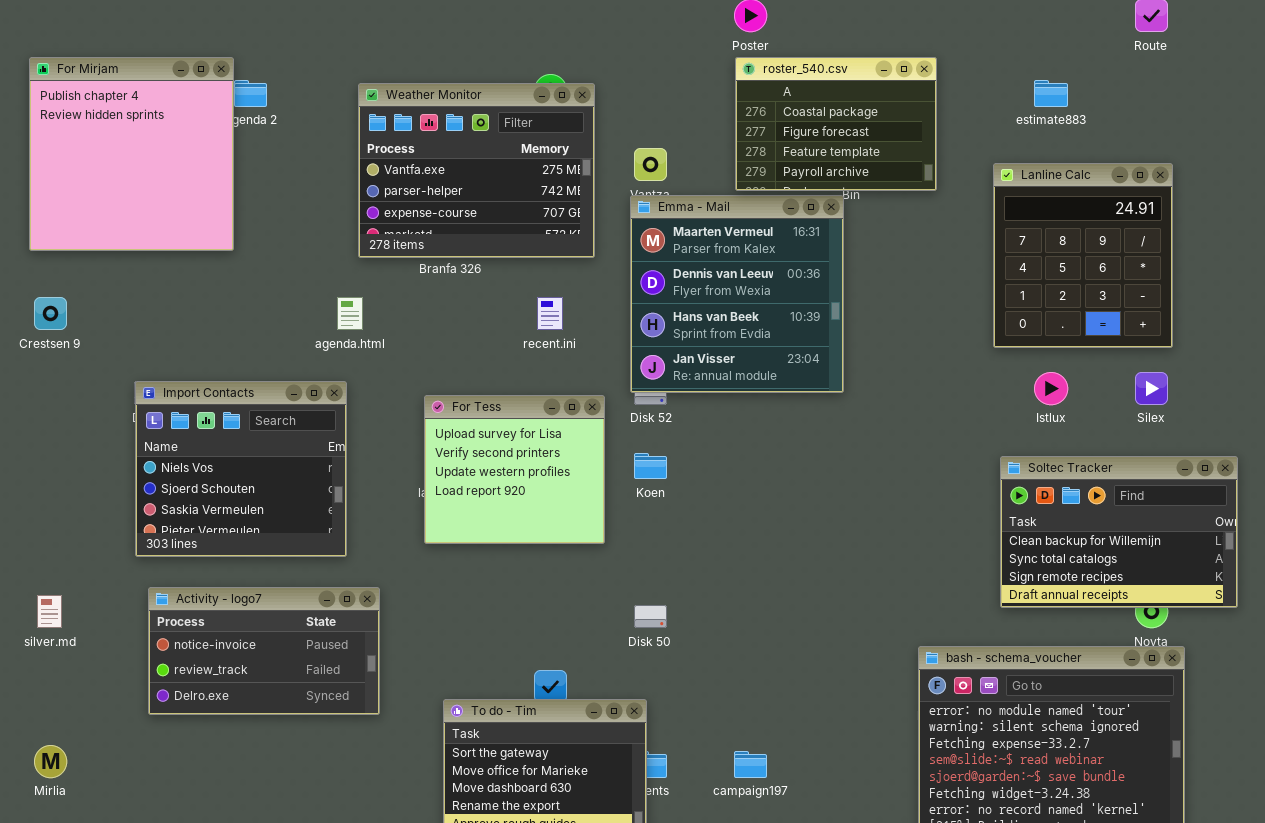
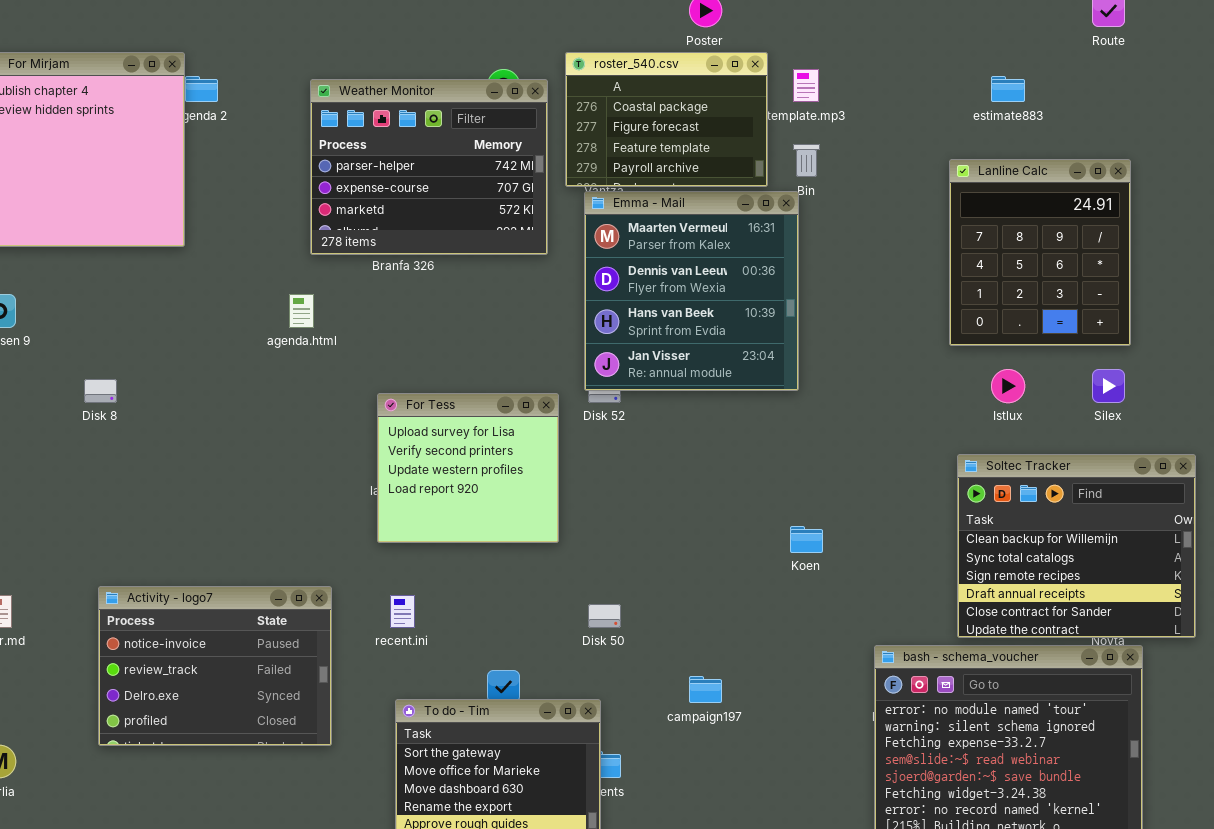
roster_540.csv: [735,57,937,191] -> [565,52,768,187], moved
Weather Monitor: [358,83,595,258] -> [310,79,548,255], scrolled down 1 row
recent.ini: [537,297,563,330] -> [390,595,415,628], moved
Import Contacts: [135,381,347,557] -> none, closed
Koen: [634,453,667,479] -> [790,526,823,553], moved
Soltec Tracker: [1000,456,1238,608] -> [957,454,1196,638], resized
Activity - logo7: [148,587,380,715] -> [98,586,332,746], resized
campaign197: [734,751,767,778] -> [689,676,722,703], moved

